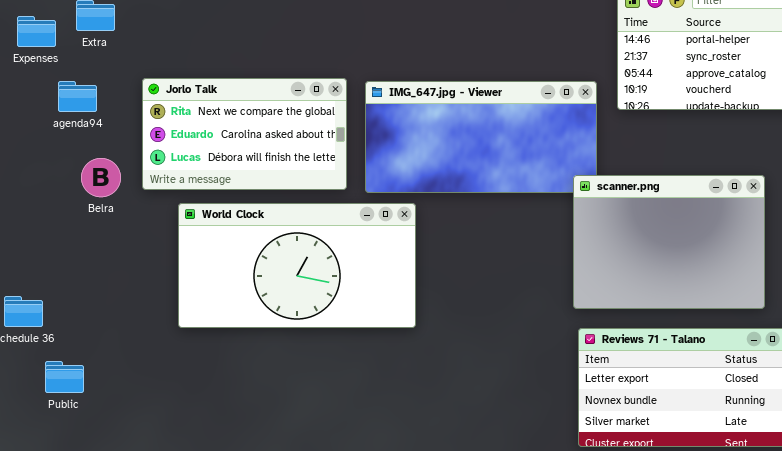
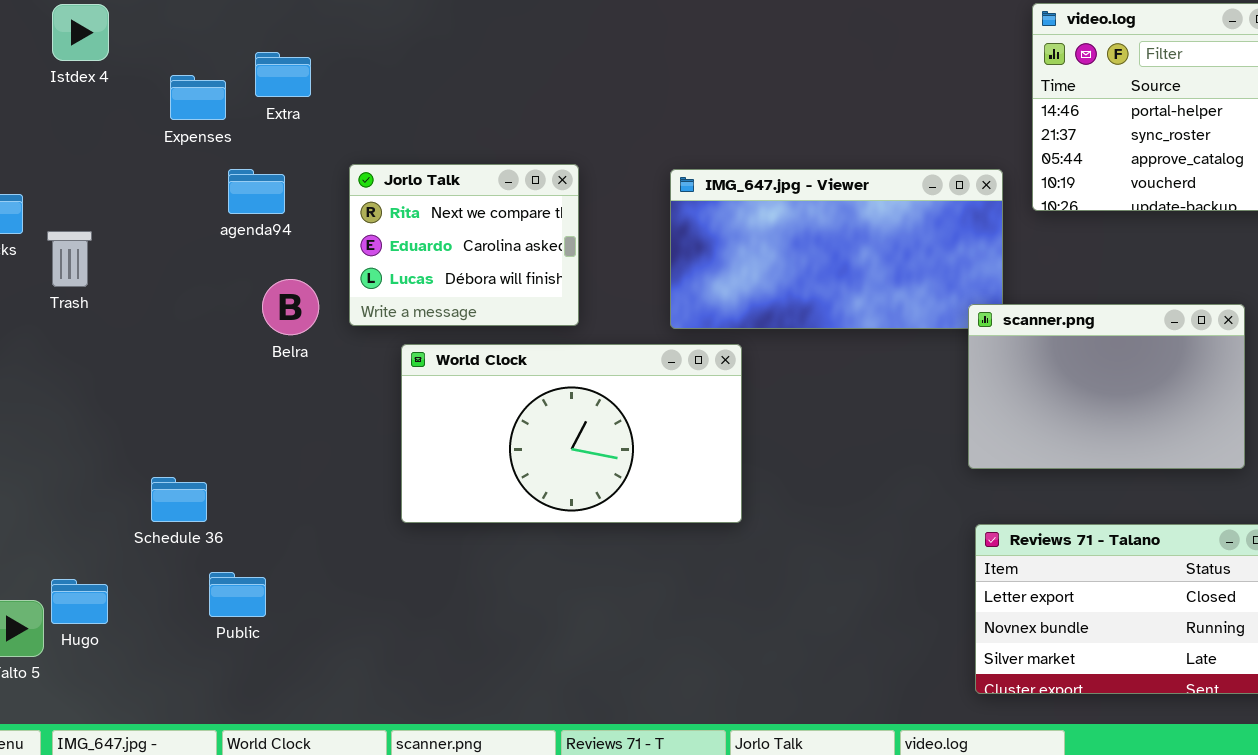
Jorlo Talk: [142,78,347,190] -> [349,164,579,326], resized
scanner.png: [573,175,765,309] -> [968,304,1245,469], resized

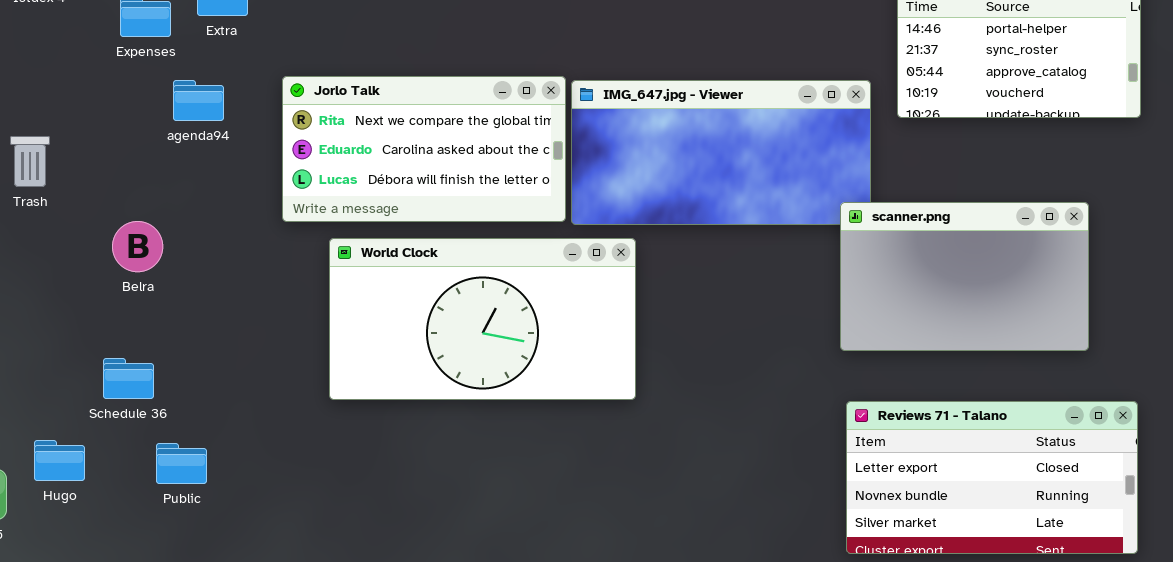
Jorlo Talk: [349,164,579,326] -> [282,76,566,222], resized
Belra: [262,279,319,335] -> [112,221,163,272], moved
Hugo: [51,579,108,624] -> [34,440,85,481], moved

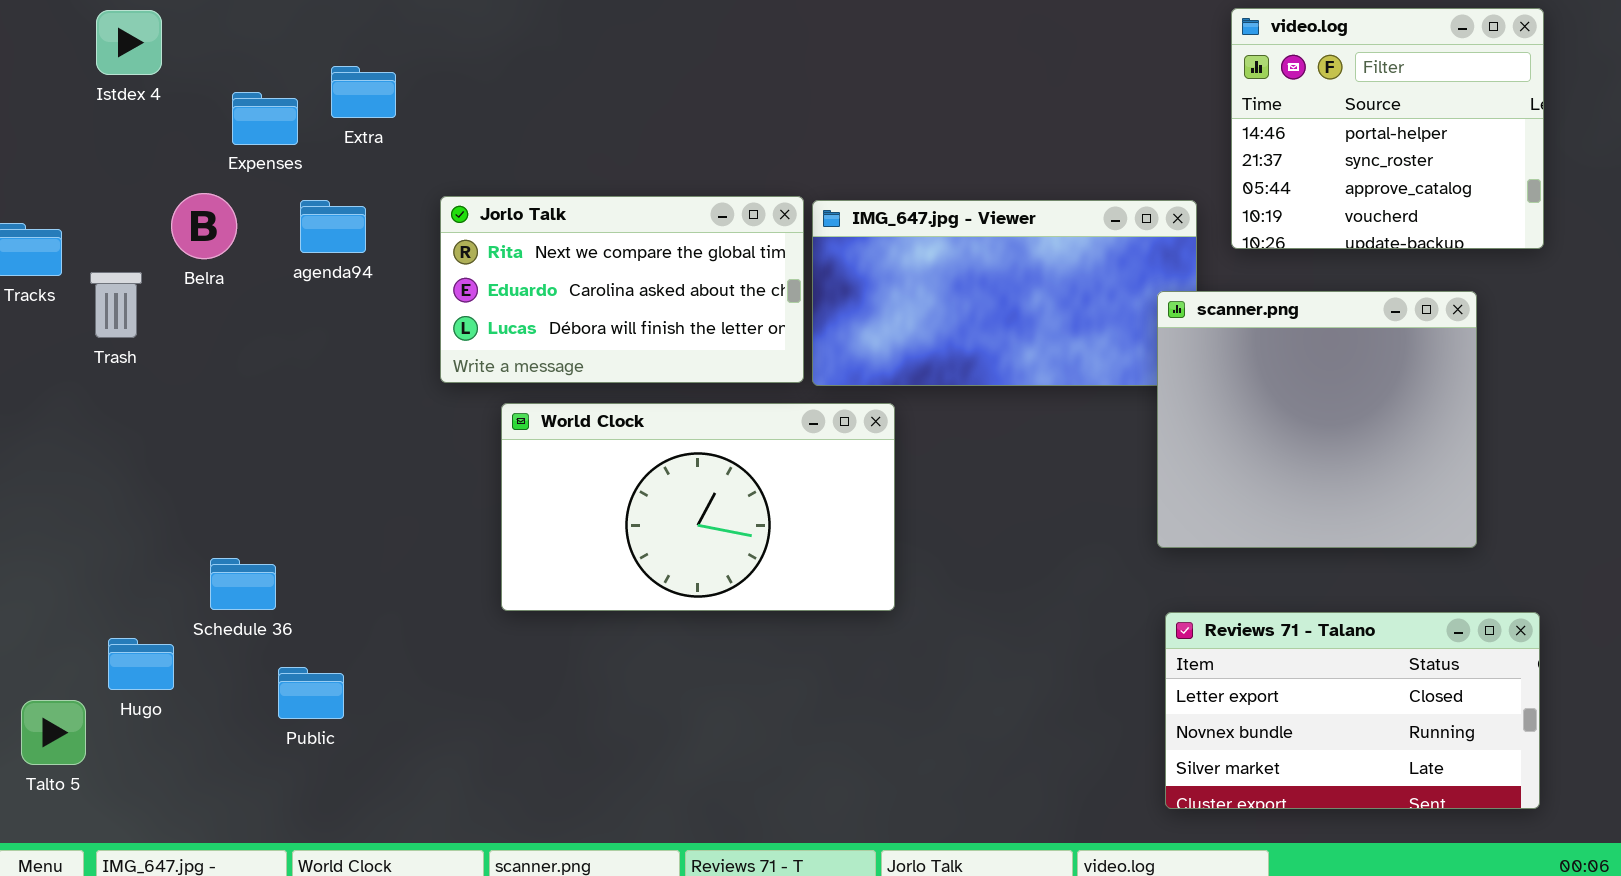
scanner.png: [840,202,1089,351] -> [1157,291,1477,548], resized
Belra: [112,221,163,272] -> [171,193,237,259], moved
Hugo: [34,440,85,481] -> [108,638,174,690], moved

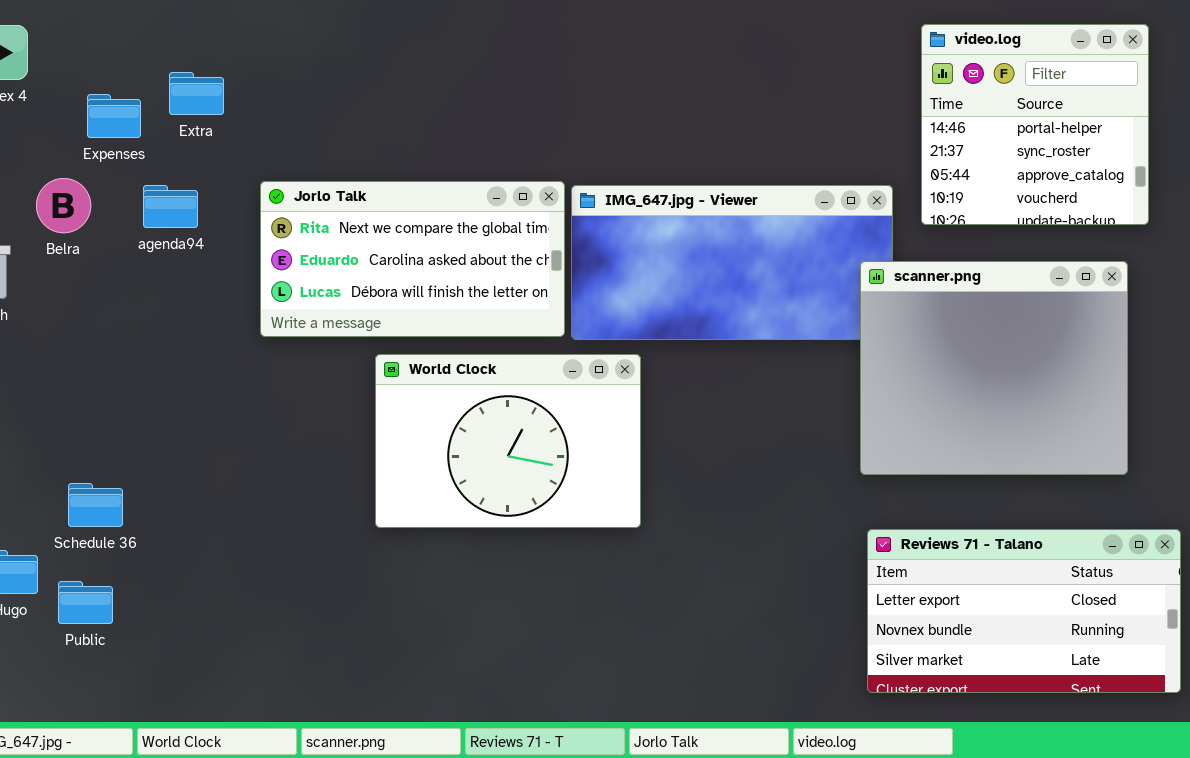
video.log: [1231,8,1544,249] -> [921,24,1149,225], resized
World Clock: [501,403,895,611] -> [375,354,641,528], resized
Public: [278,667,344,719] -> [58,581,113,624], moved

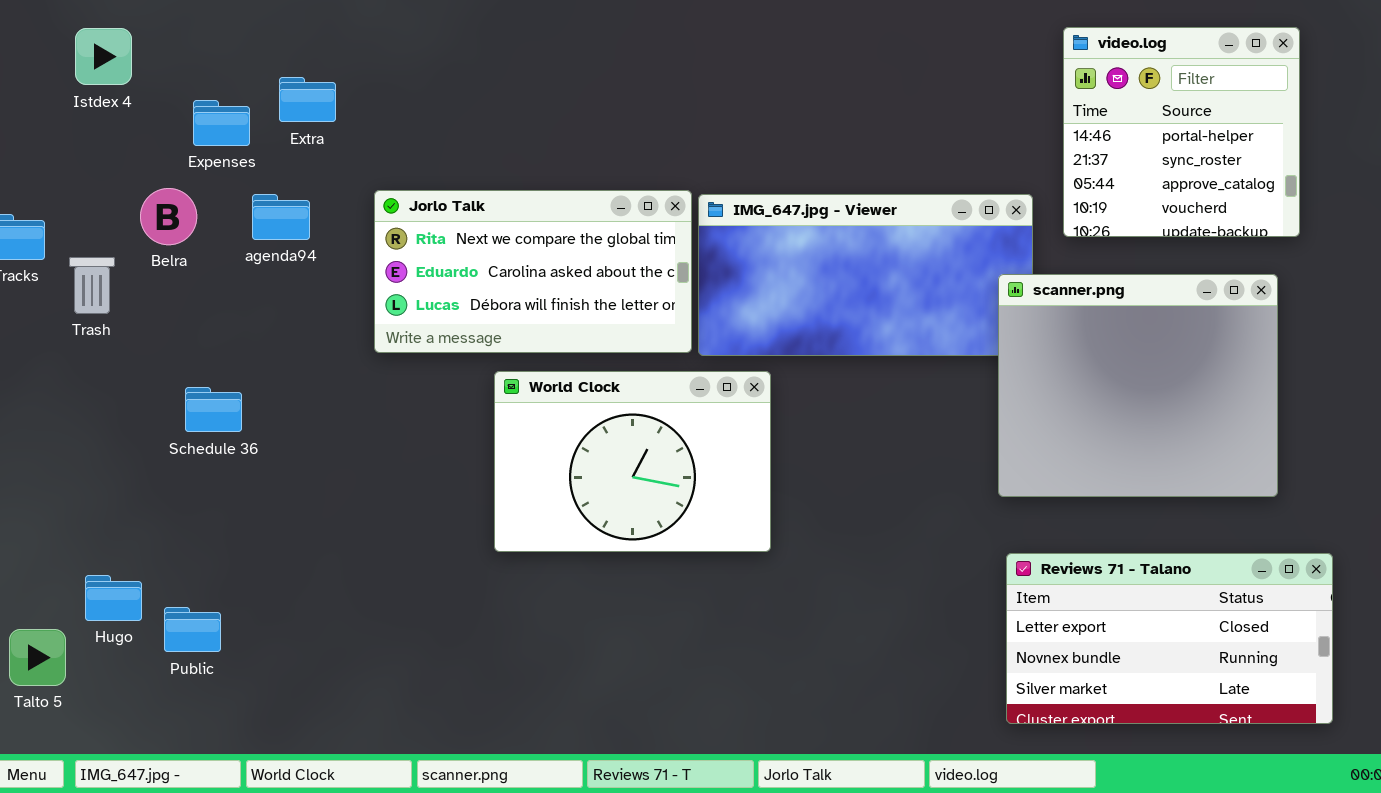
Schedule 36: [68,483,123,527] -> [185,387,242,432], moved

